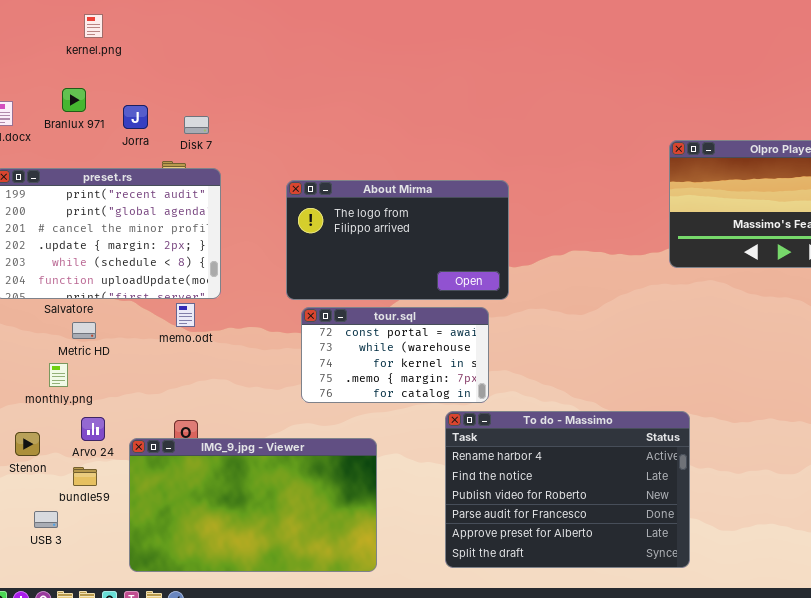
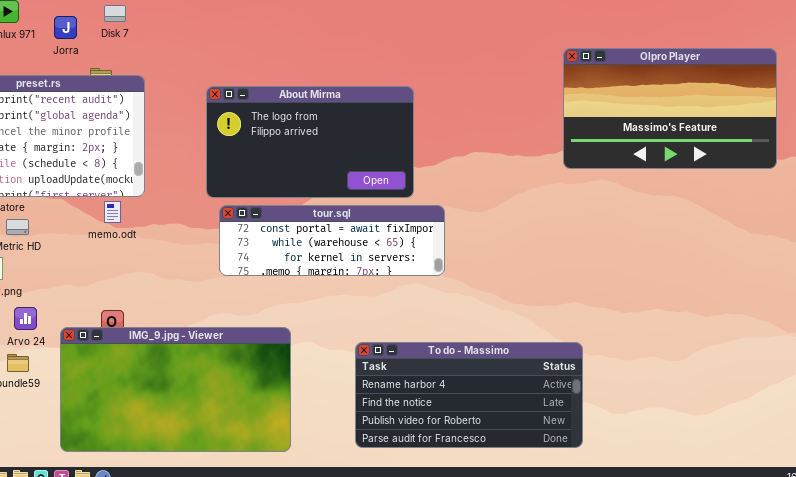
Disk 7: [184,116,209,134] -> [104,5,126,22], moved
tour.sql: [301,307,489,403] -> [219,205,445,276], resized
To do - Massimo: [445,411,690,568] -> [355,342,583,448], resized

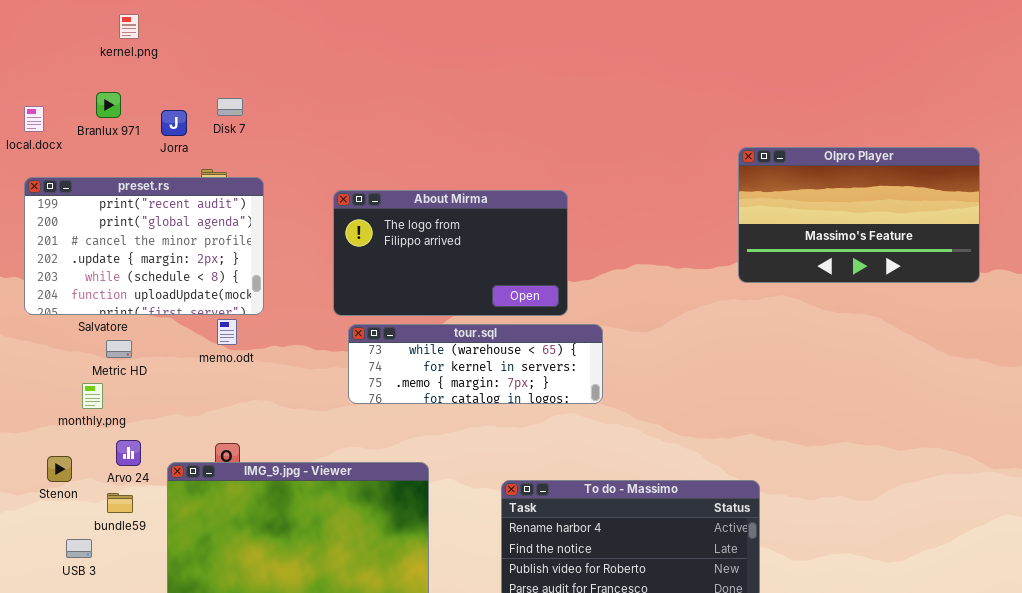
tour.sql: [219,205,445,276] -> [348,324,603,404], scrolled down 1 row

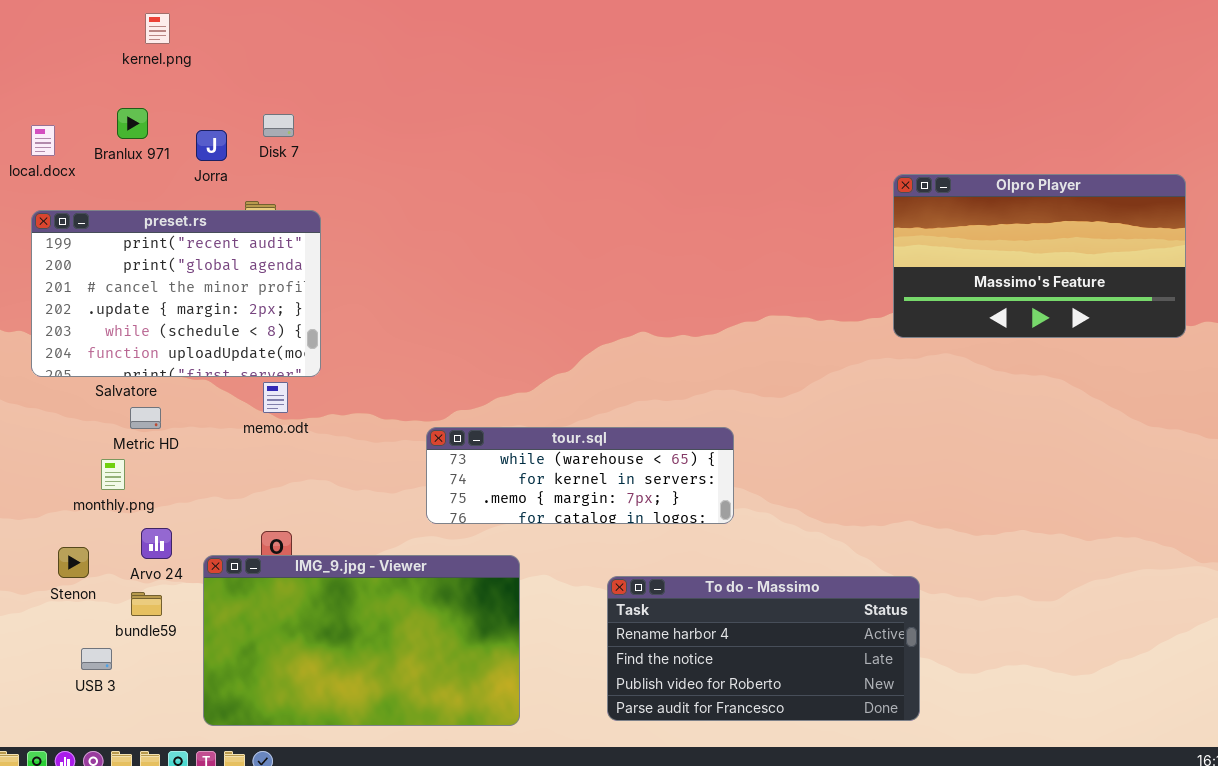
About Mirma: [333,190,568,316] -> none, closed
tour.sql: [348,324,603,404] -> [426,427,734,524], moved

